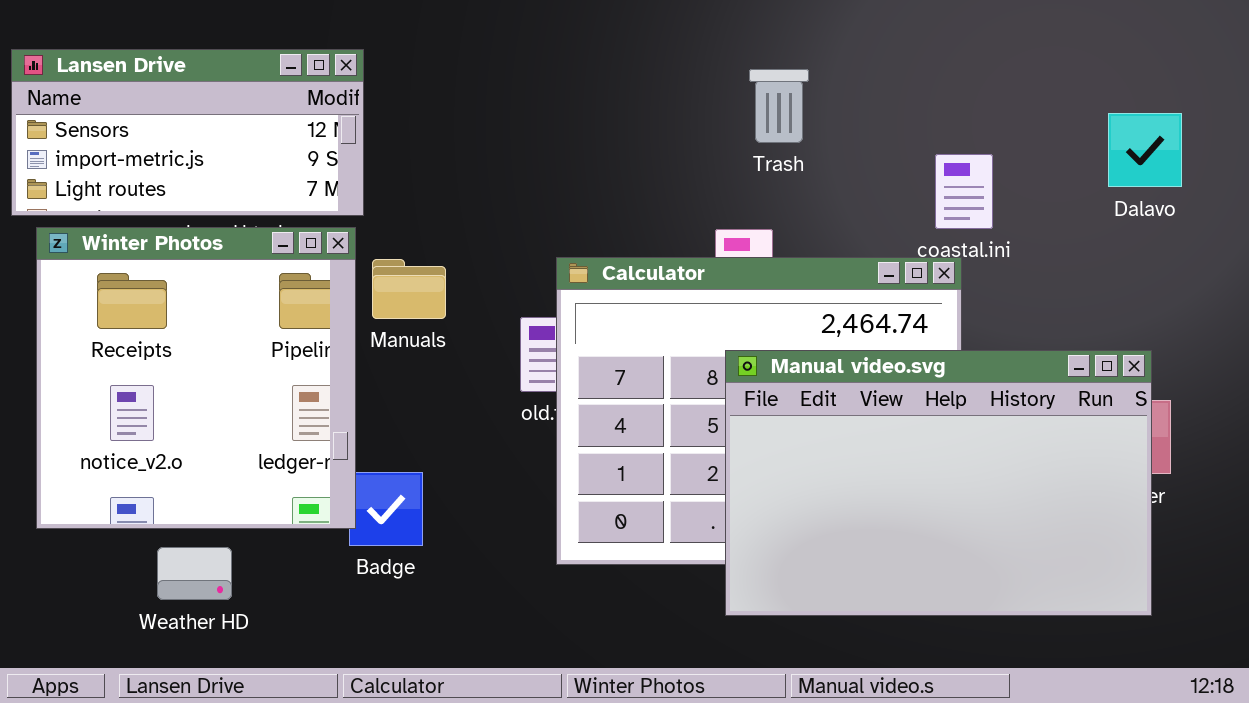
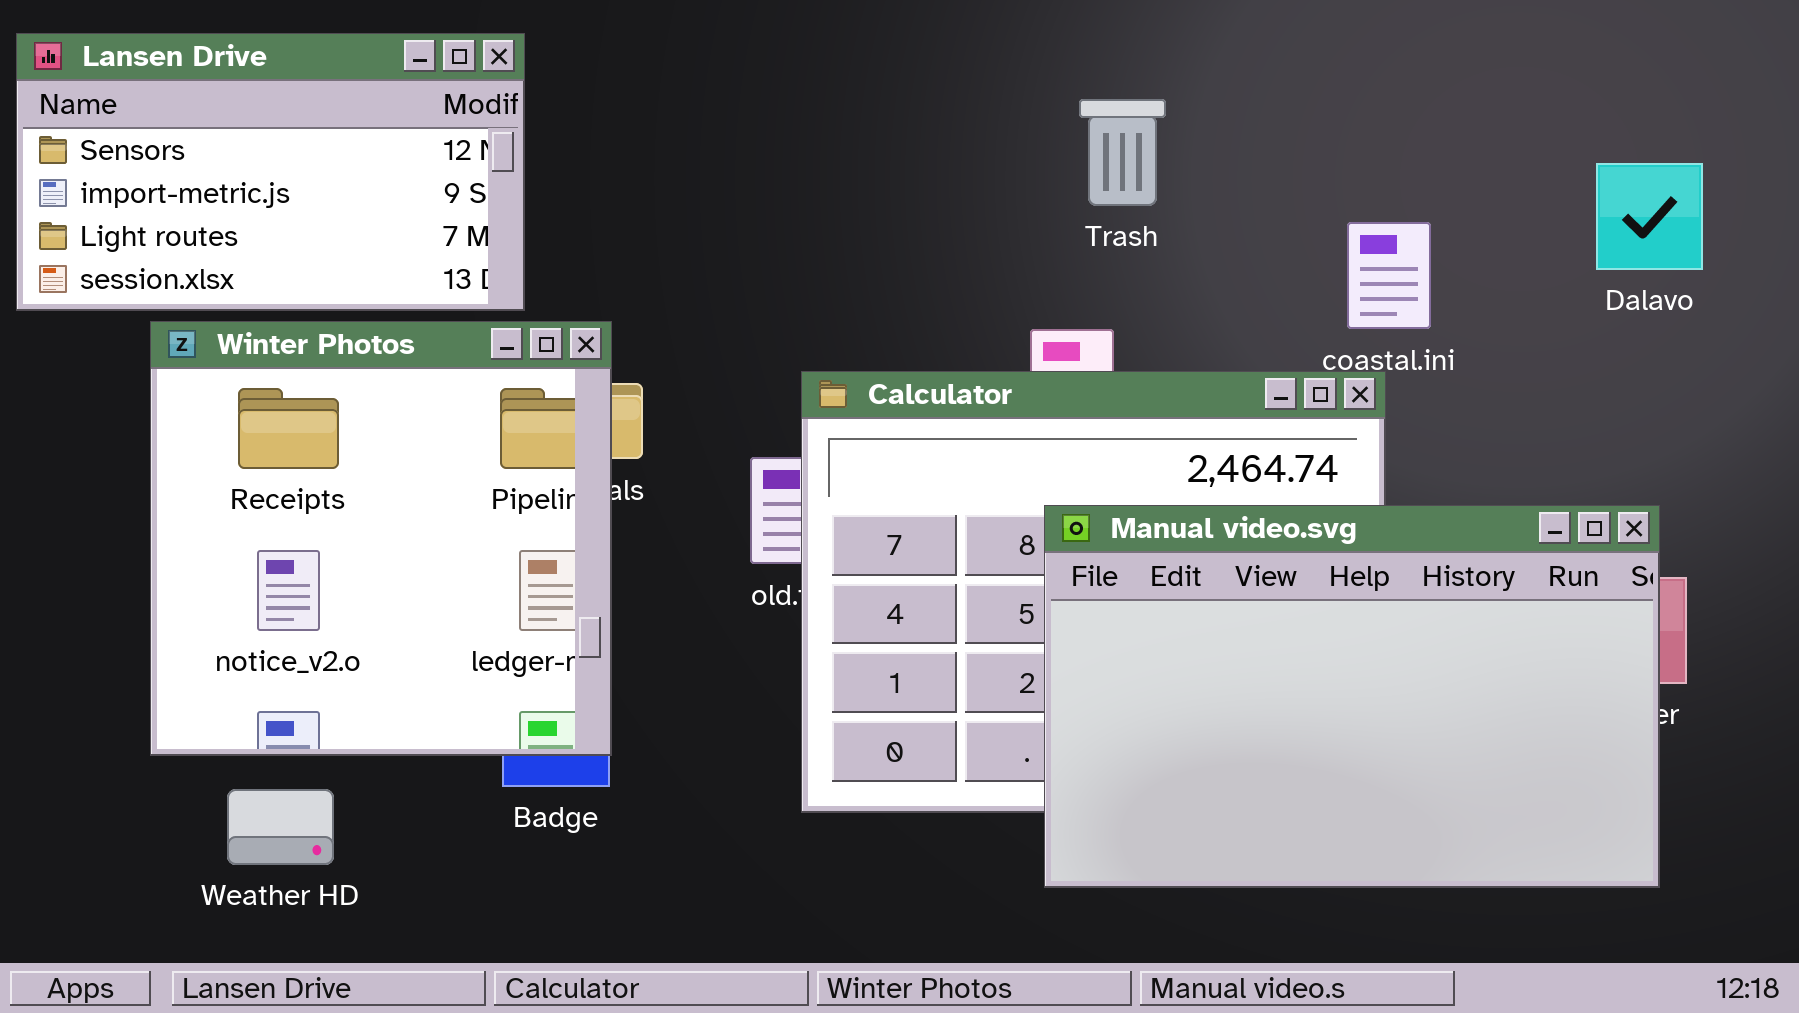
Lansen Drive: [11,49,364,216] -> [16,33,525,311], resized
Winter Photos: [36,227,356,529] -> [150,321,612,756], moved

